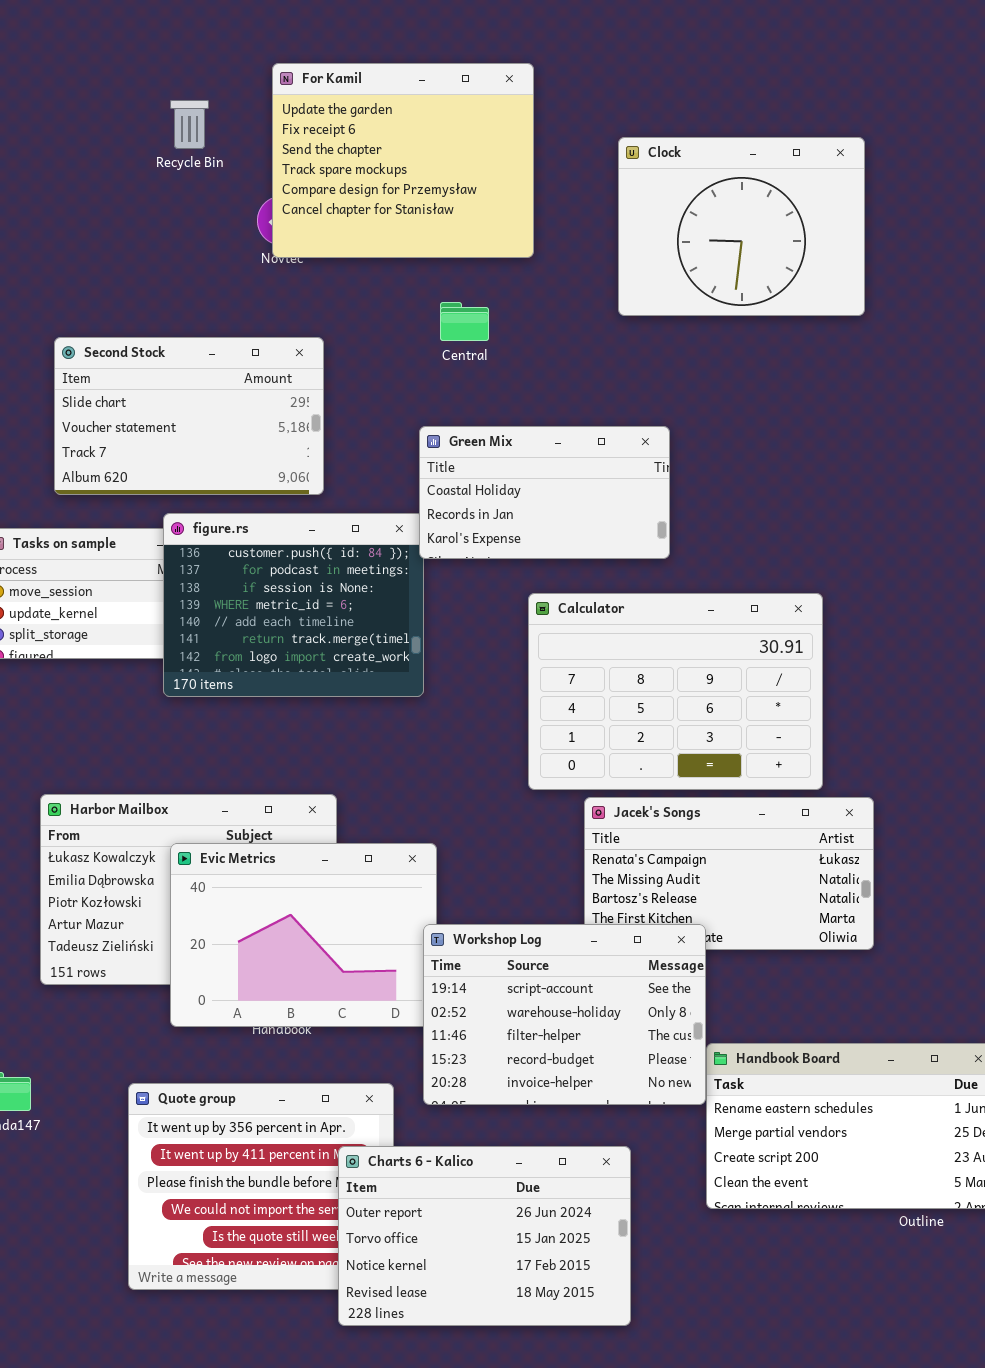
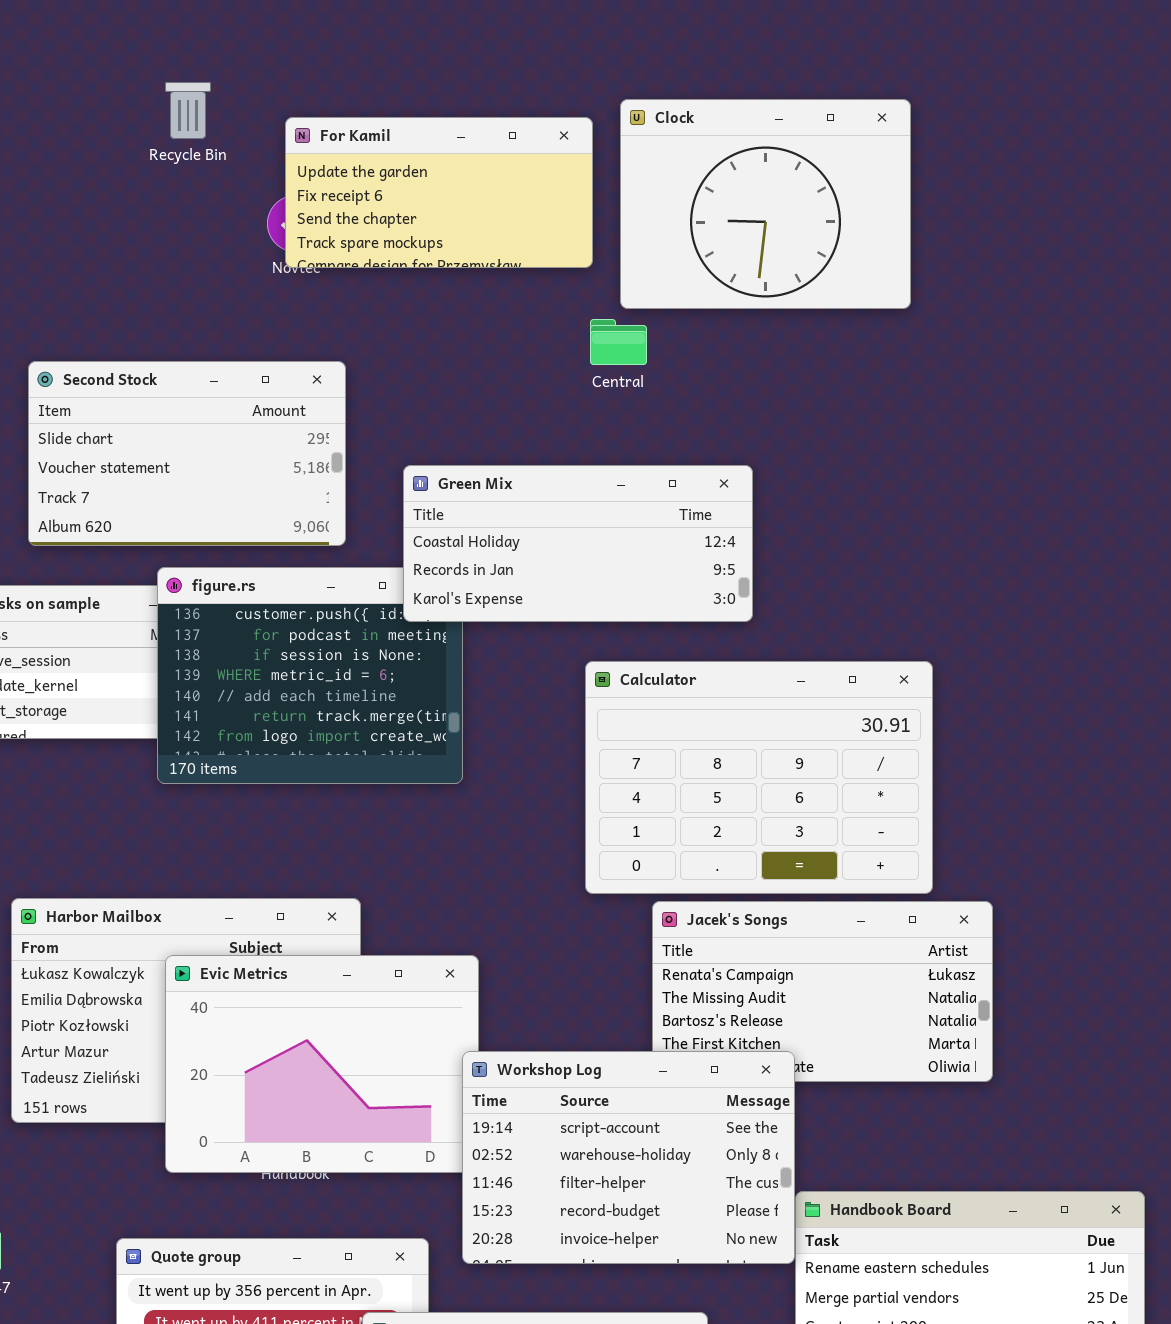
For Kamil: [272,63,534,258] -> [285,117,593,268], resized
Clock: [618,137,865,316] -> [620,99,911,309], moved
Central: [440,302,489,341] -> [590,319,647,365], moved
Green Mix: [419,426,670,559] -> [403,465,753,622], resized

